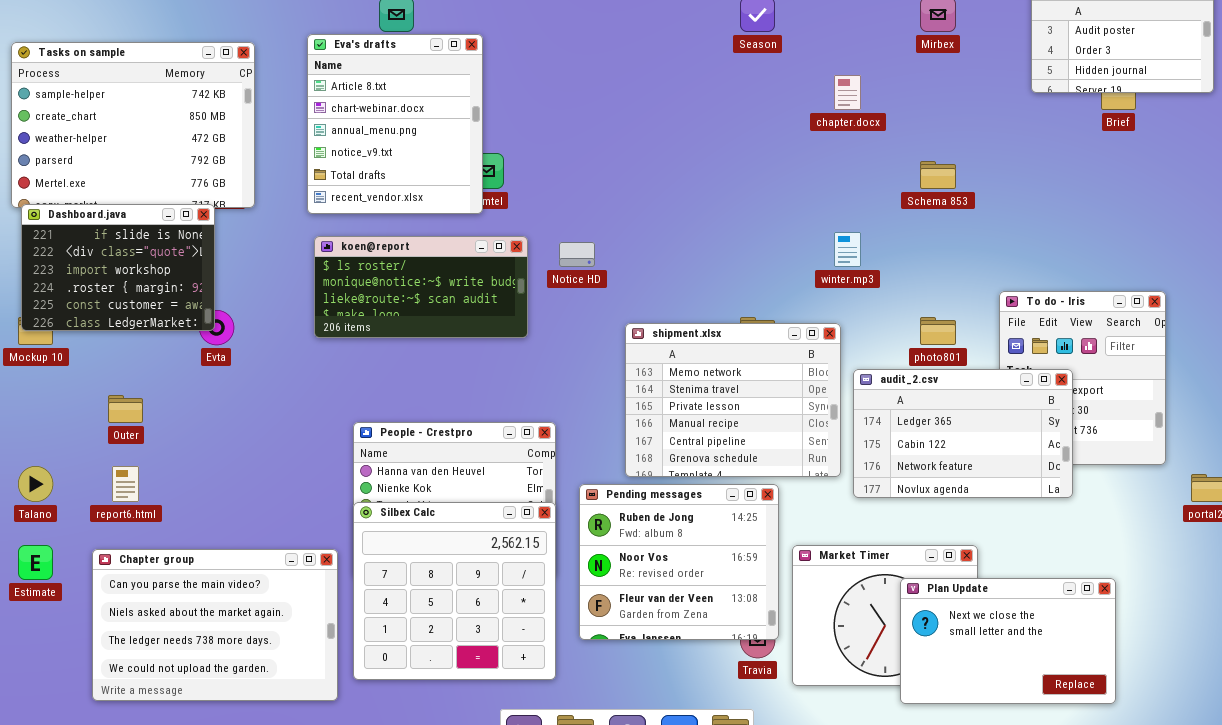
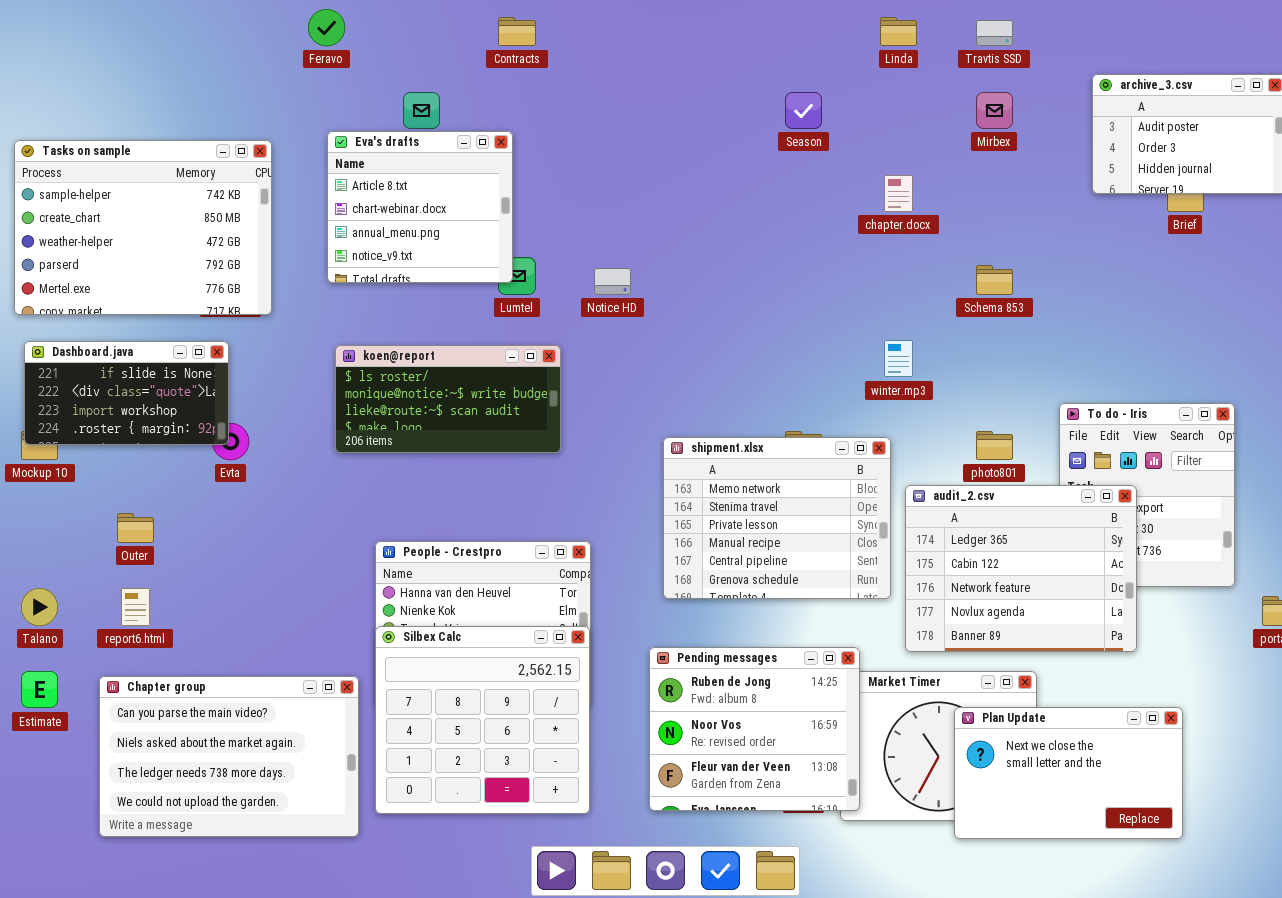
Eva's drafts: [307,34,483,214] -> [327,131,513,283], resized
Dashboard.java: [21,204,215,331] -> [24,341,229,445], resized
Notice HD: [559,242,595,267] -> [594,268,631,295], moved
audit_2.csv: [853,369,1073,498] -> [905,485,1137,652], resized
Pending messages: [579,484,779,640] -> [649,647,860,811], moved

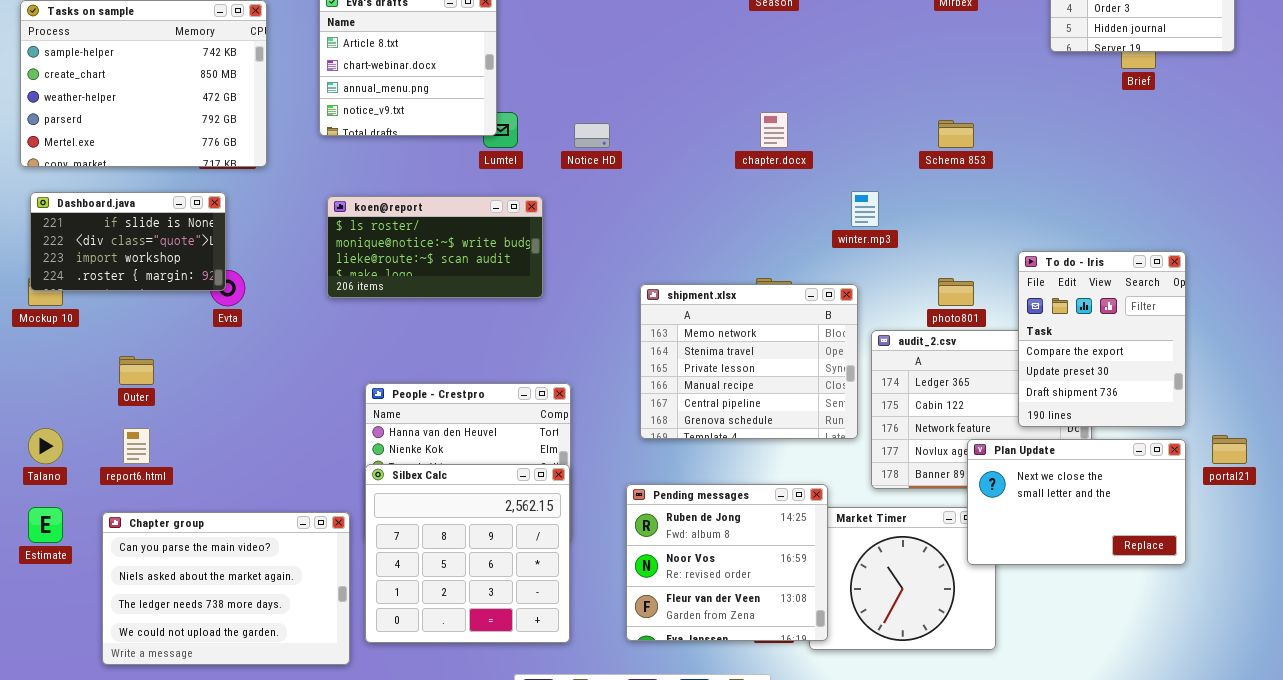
chapter.docx: [884,175,913,212] -> [760,112,788,148], moved
To do - Iris: [1059,403,1235,587] -> [1018,251,1186,427], raised
Plan Update: [954,707,1183,839] -> [967,439,1186,565], moved

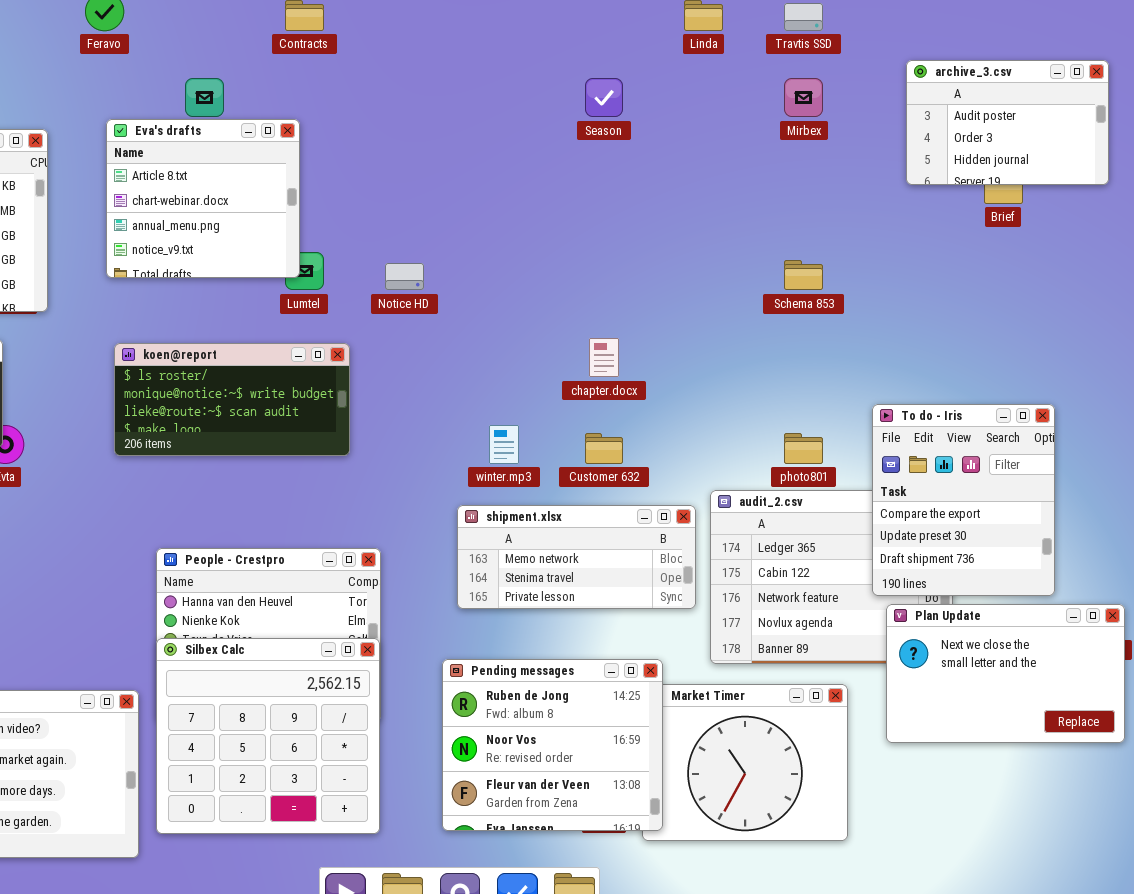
chapter.docx: [760,112,788,148] -> [589,338,619,377], moved
winter.mp3: [851,191,879,227] -> [489,425,519,464], moved
shipment.xlsx: [640,284,858,439] -> [457,505,696,609], resized
Plan Update: [967,439,1186,565] -> [886,604,1125,743], moved

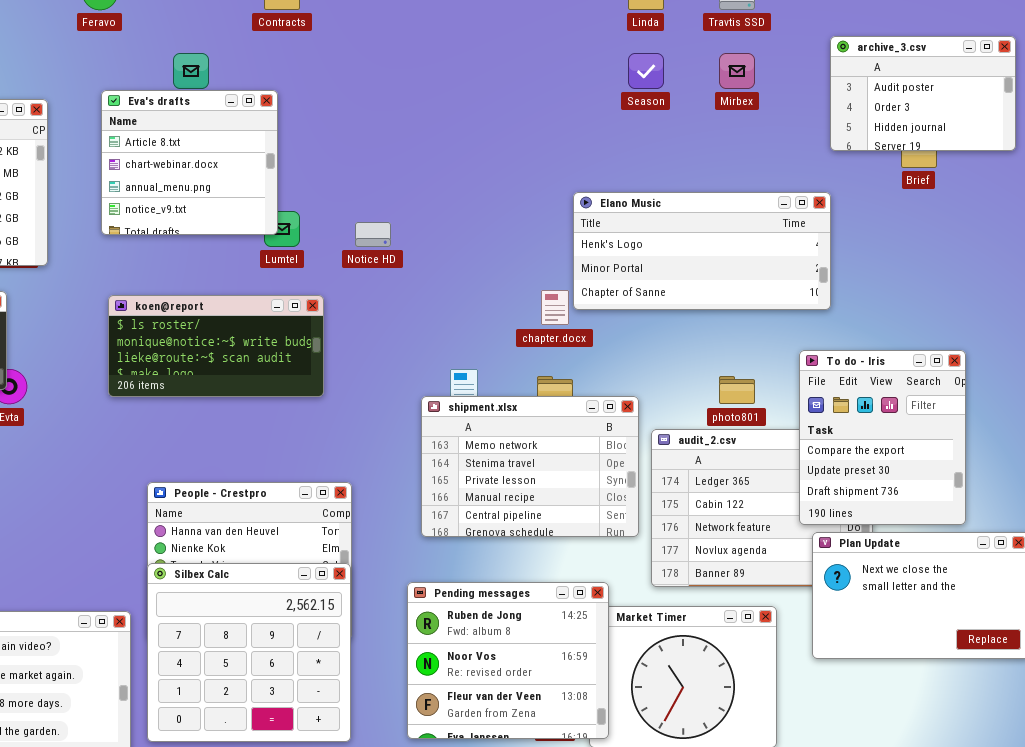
Season: [585,78,623,117] -> [628,53,664,89], moved
Elano Music: none -> [573,192,831,310], opened
shipment.xlsx: [457,505,696,609] -> [421,396,639,537], resized

